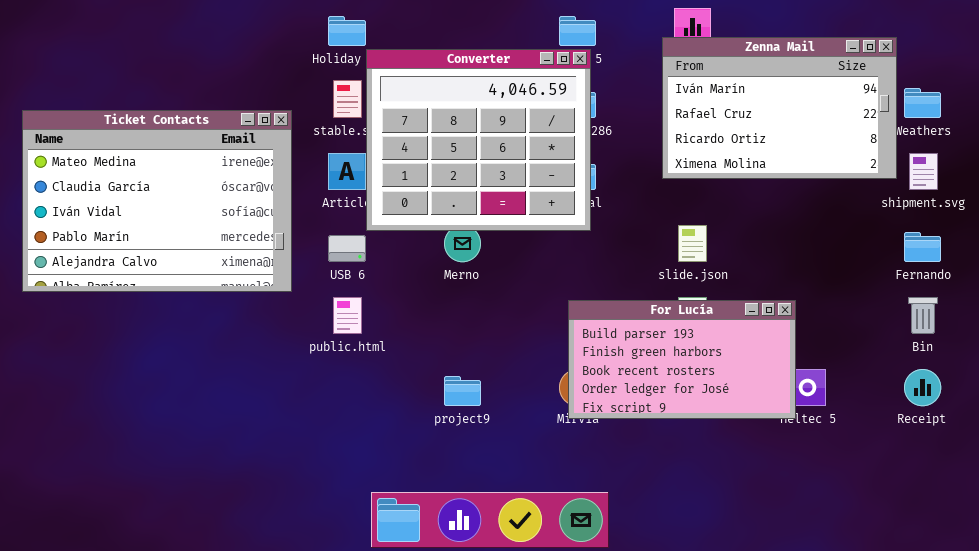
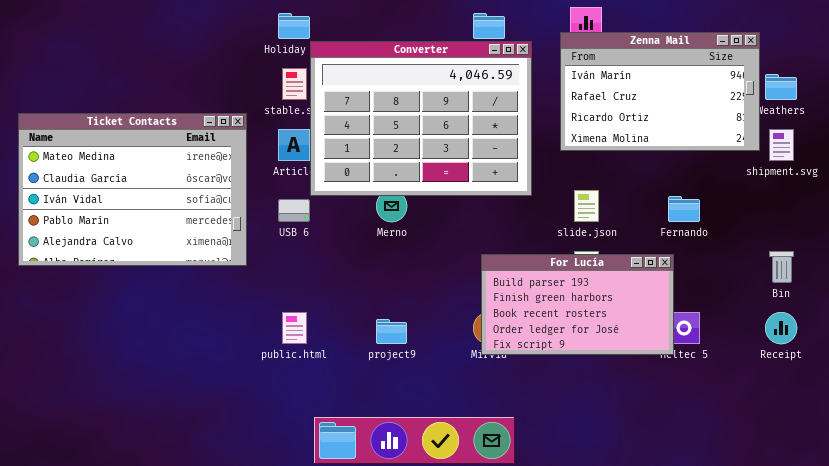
Converter: [366,49,591,231] -> [310,41,532,196], resized
Ticket Contacts: [22,110,292,292] -> [18,113,247,266], moved
Fernando: [904,232,941,262] -> [668,196,700,222], moved
public.html: [333,297,362,334] -> [282,312,307,344], moved

